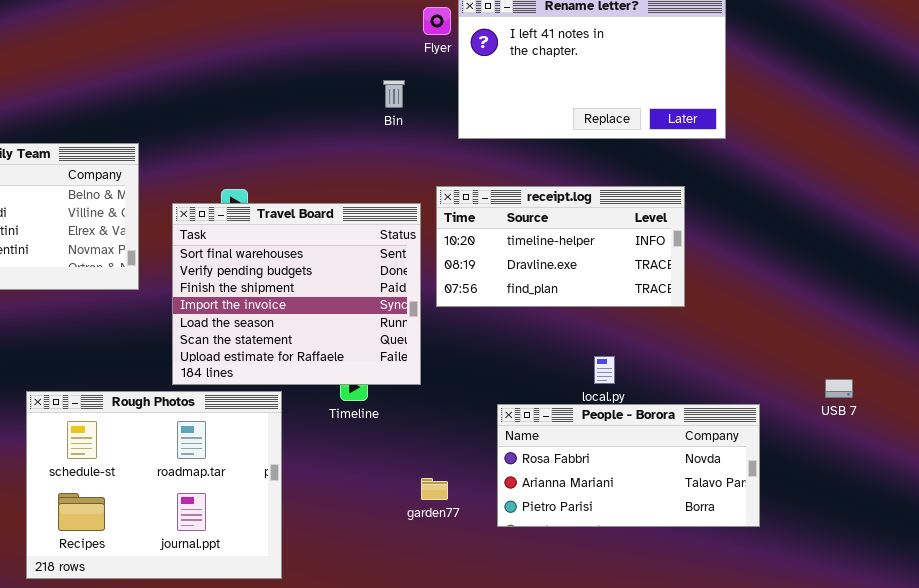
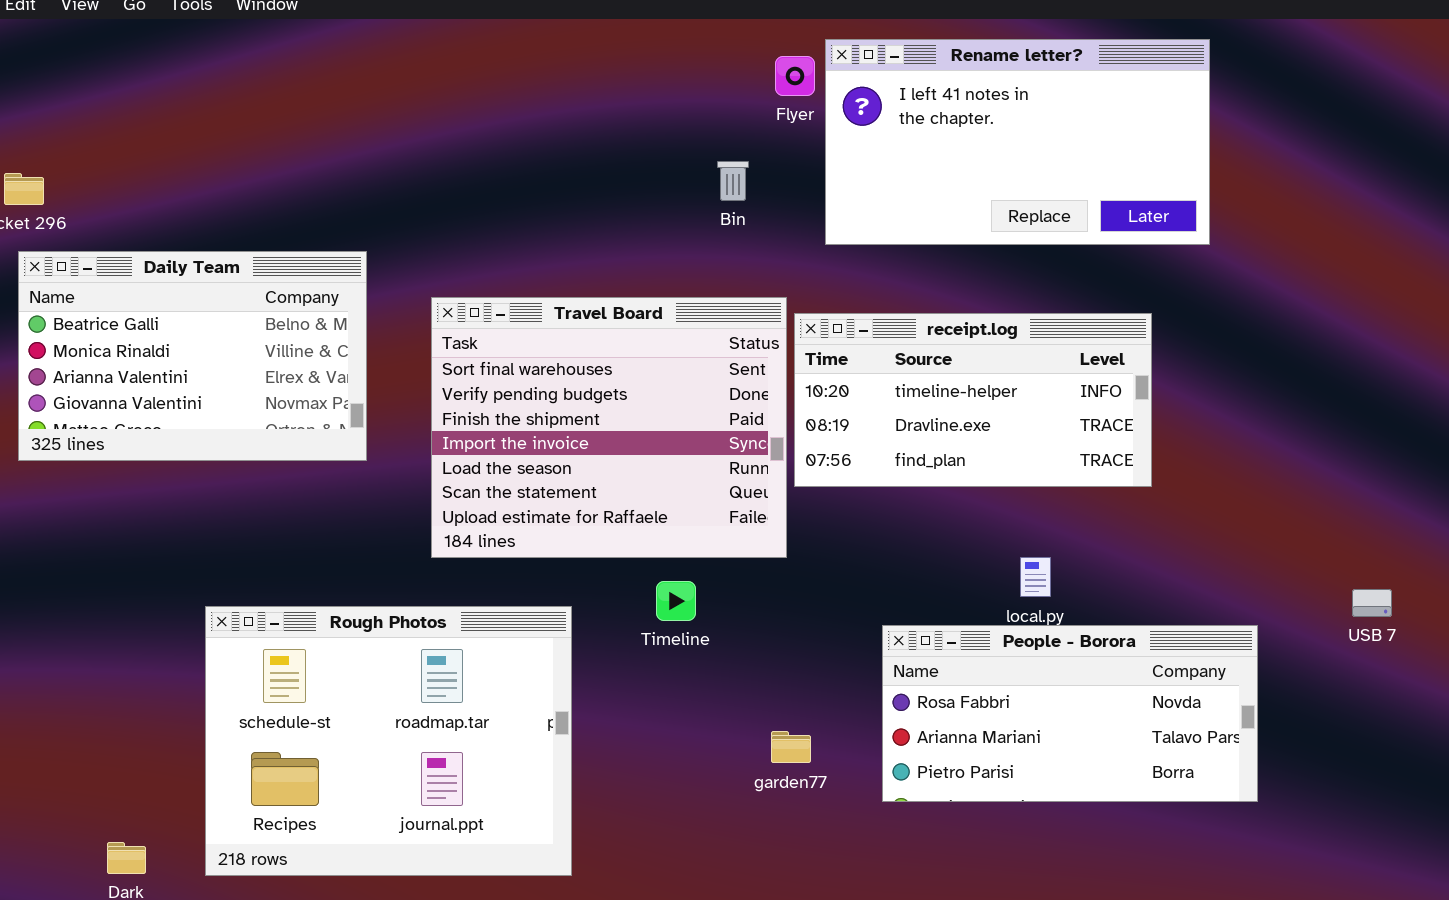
Travel Board: [172,203,421,385] -> [431,297,787,558], moved

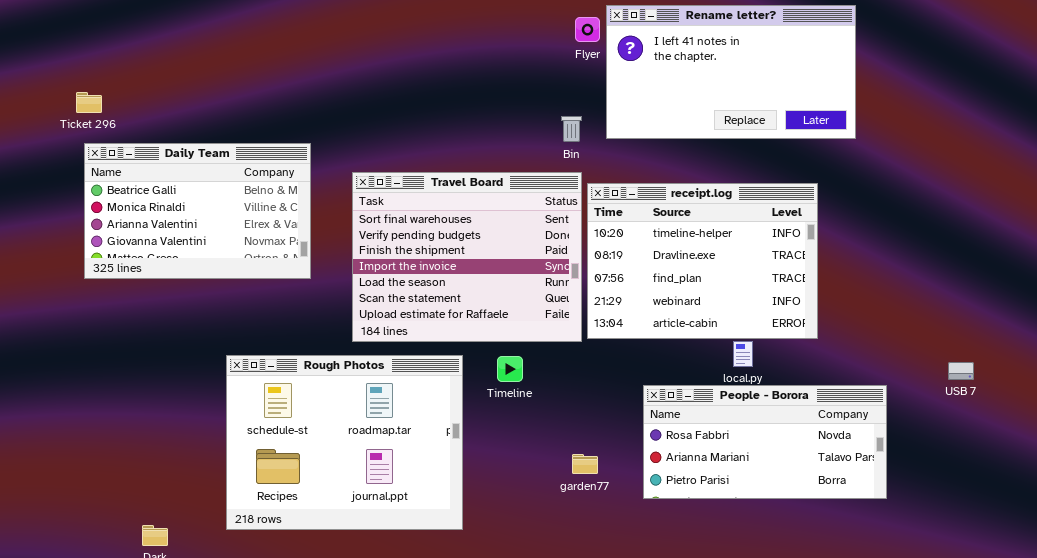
Bin: [717,161,749,201] -> [561,116,582,142], moved
receipt.log: [794,313,1152,487] -> [587,183,818,339], resized
Rough Photos: [205,606,572,876] -> [226,355,463,530], moved

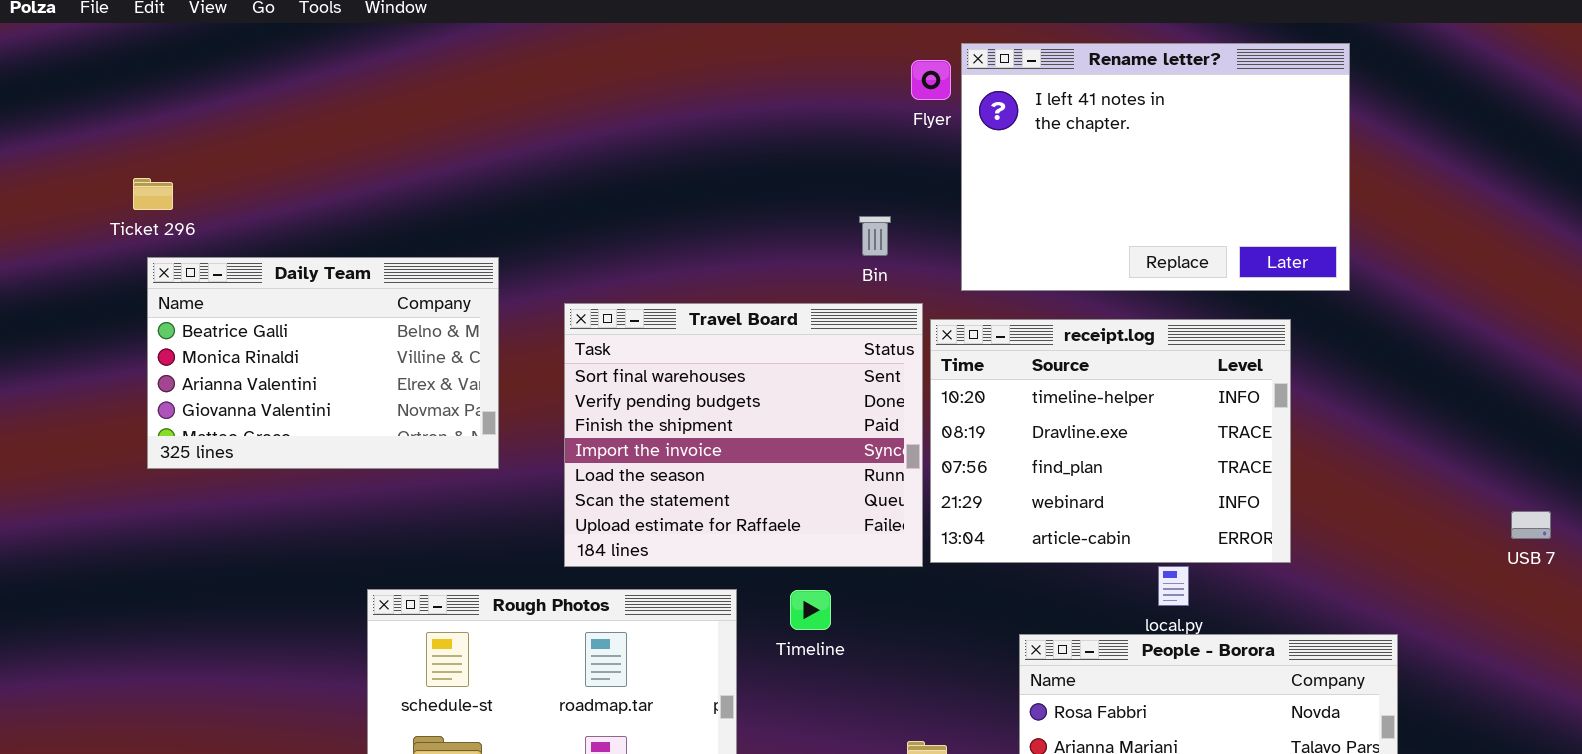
Rename letter?: [606,5,856,139] -> [961,43,1350,291], resized
Bin: [561,116,582,142] -> [859,216,891,256], moved
USB 7: [948,362,974,380] -> [1511,511,1551,539], moved

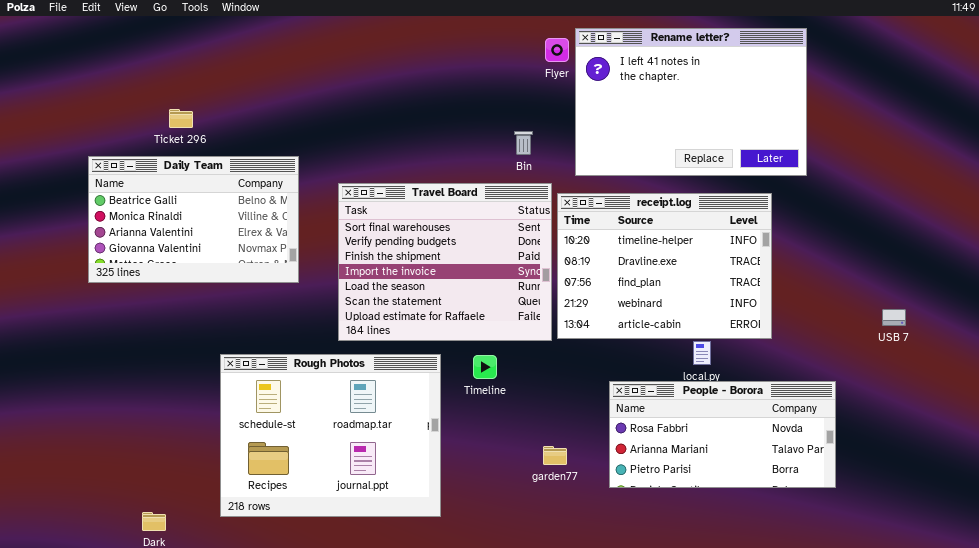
Ticket 296: [133,178,173,210] -> [169,109,193,128], moved
USB 7: [1511,511,1551,539] -> [882,309,906,326], moved

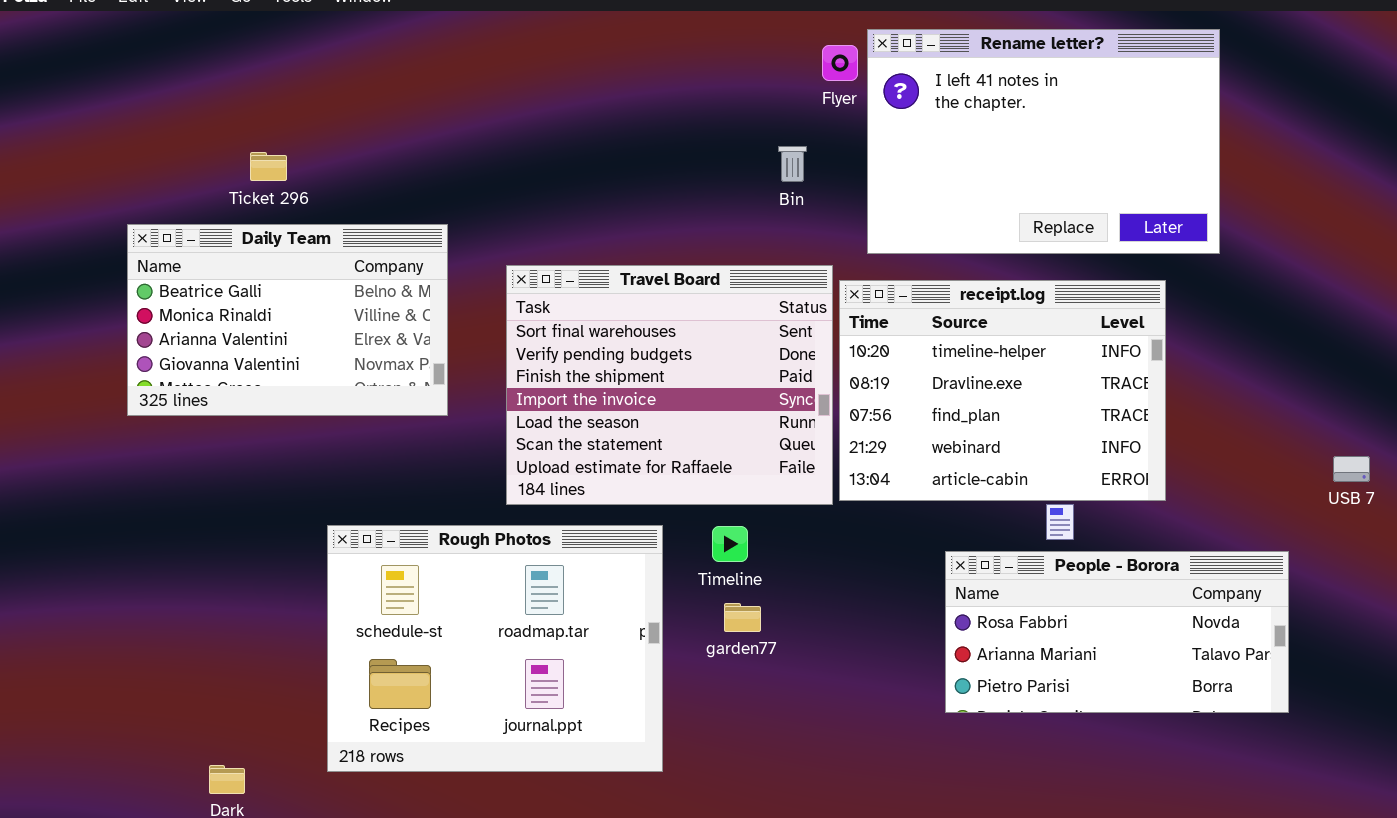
Bin: [514,131,533,155] -> [778,146,807,182], moved
People - Borora: [609,381,836,488] -> [945,551,1289,713], moved
garden77: [543,446,567,465] -> [724,603,761,632], moved

